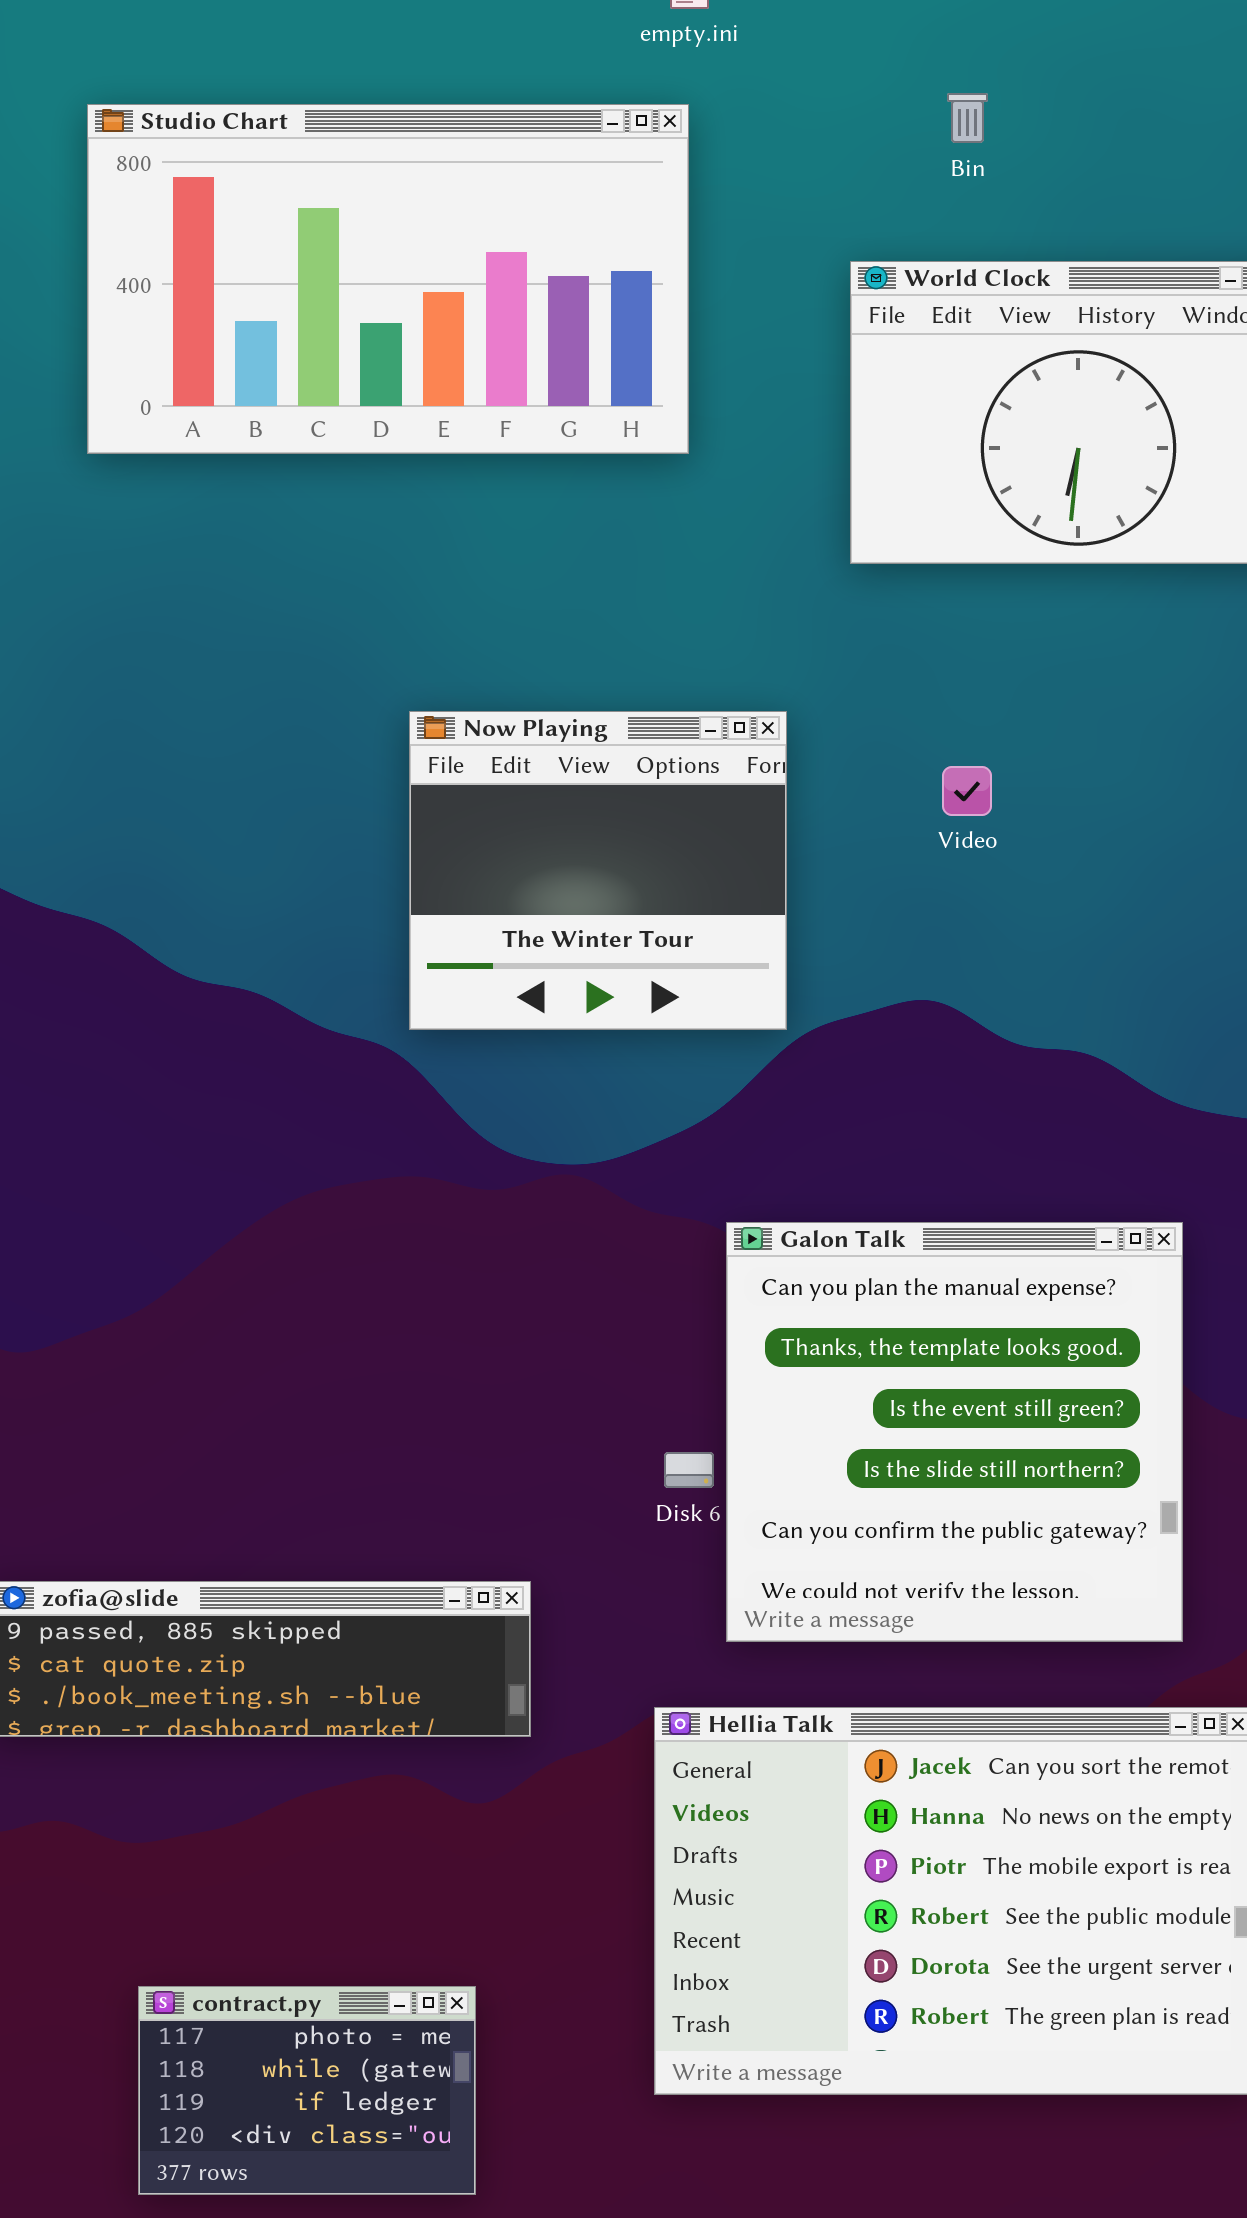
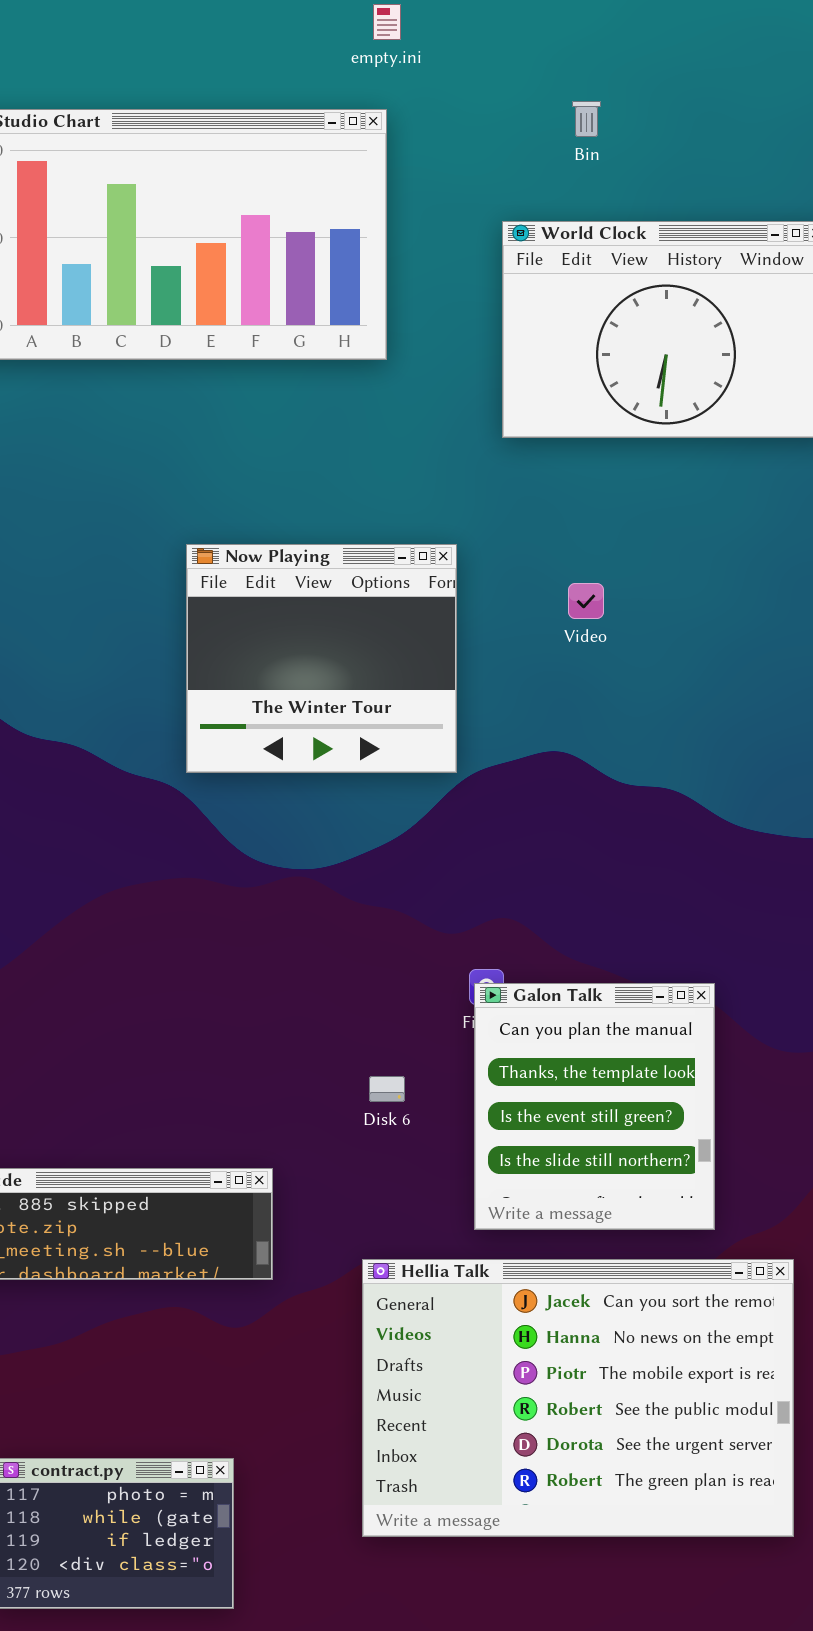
Galon Talk: [726,1222,1183,1642] -> [474,983,715,1230], moved, resized

